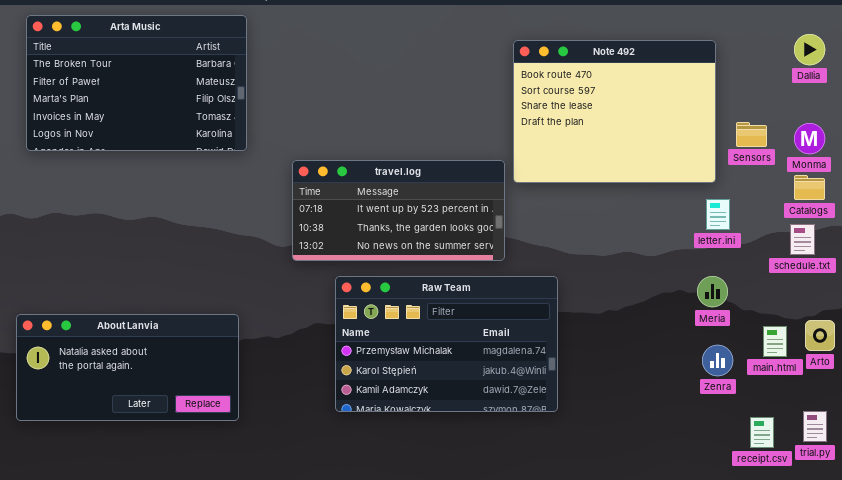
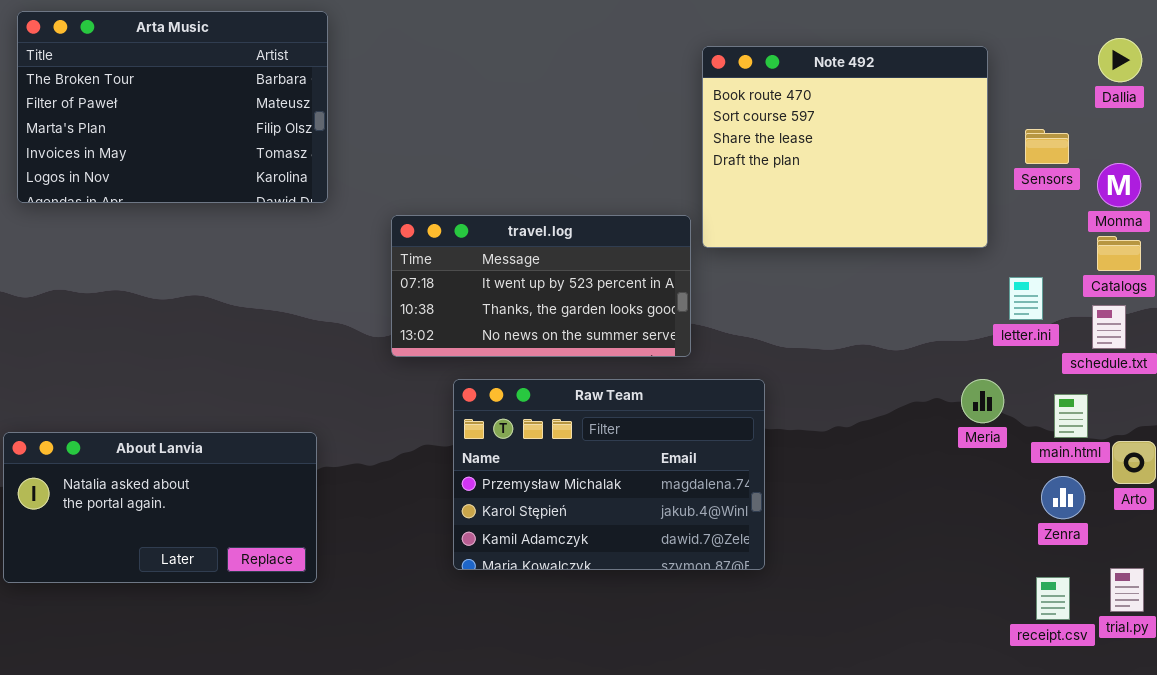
Sensors: [736,122,767,147] -> [1025,129,1069,164], moved
letter.ini: [706,199,730,230] -> [1009,277,1043,320], moved
main.html: [763,326,787,357] -> [1054,394,1088,438], moved
Zenra: [702,345,733,376] -> [1041,476,1085,519], moved

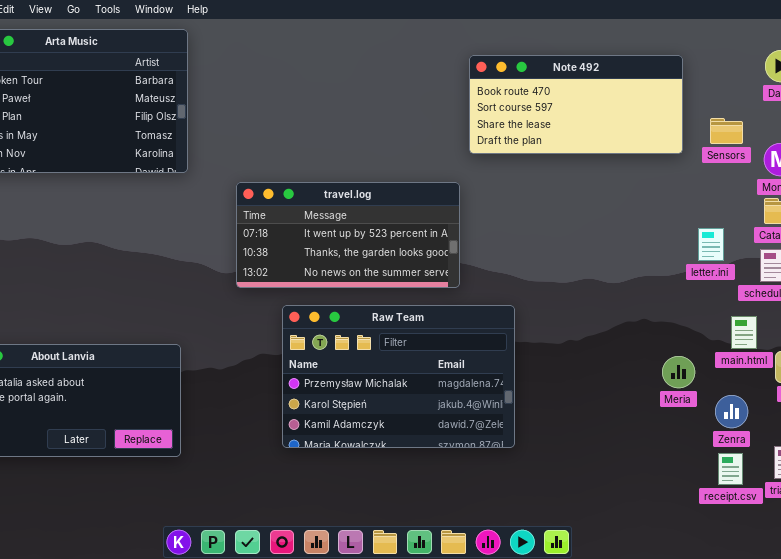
Note 492: [702,46,988,248] -> [469,55,683,154], resized
Meria: [961,379,1004,423] -> [662,356,695,388], moved
Zenra: [1041,476,1085,519] -> [715,395,748,428], moved

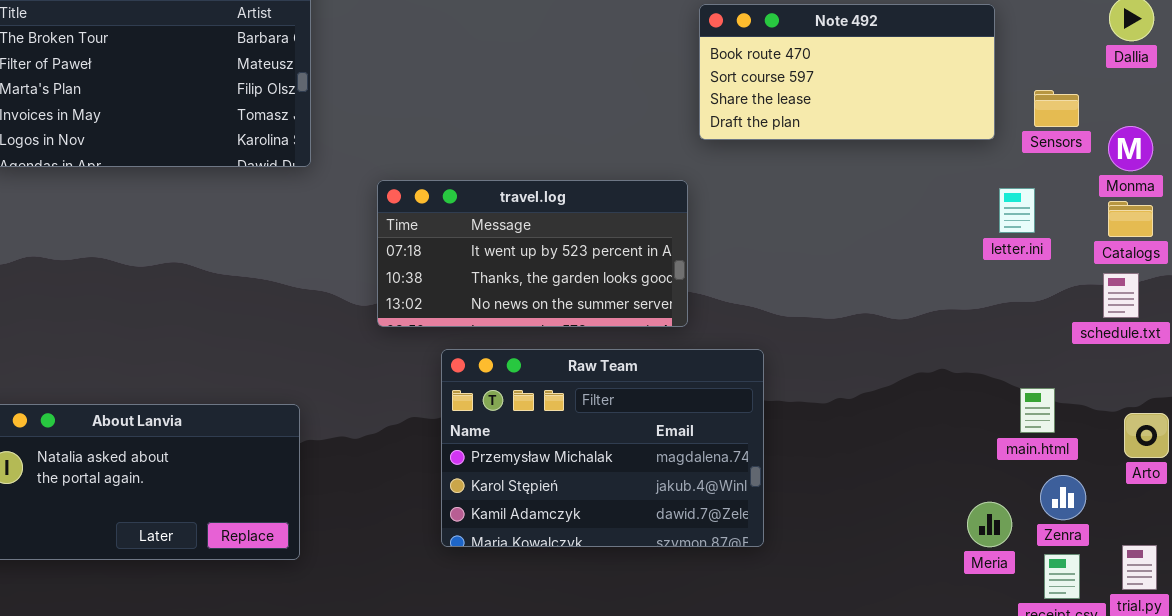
letter.ini: [698,228,724,261] -> [999,188,1035,233], moved
main.html: [731,316,757,349] -> [1020,388,1055,433], moved
Meria: [662,356,695,388] -> [967,502,1012,547], moved

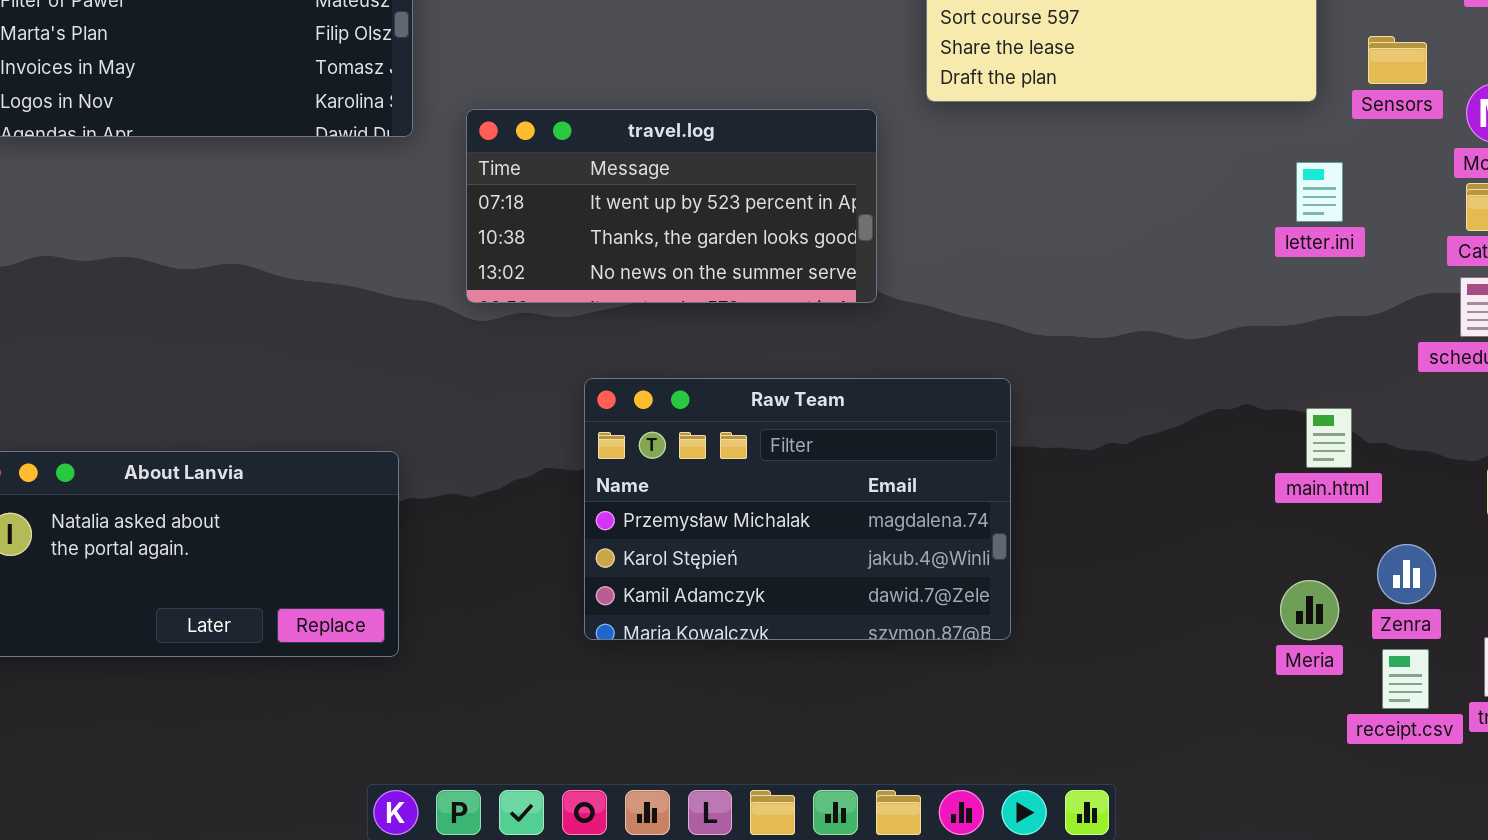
travel.log: [377,180,688,327] -> [466,109,877,303], moved
letter.ini: [999,188,1035,233] -> [1296,162,1343,222], moved
main.html: [1020,388,1055,433] -> [1306,408,1352,468], moved

